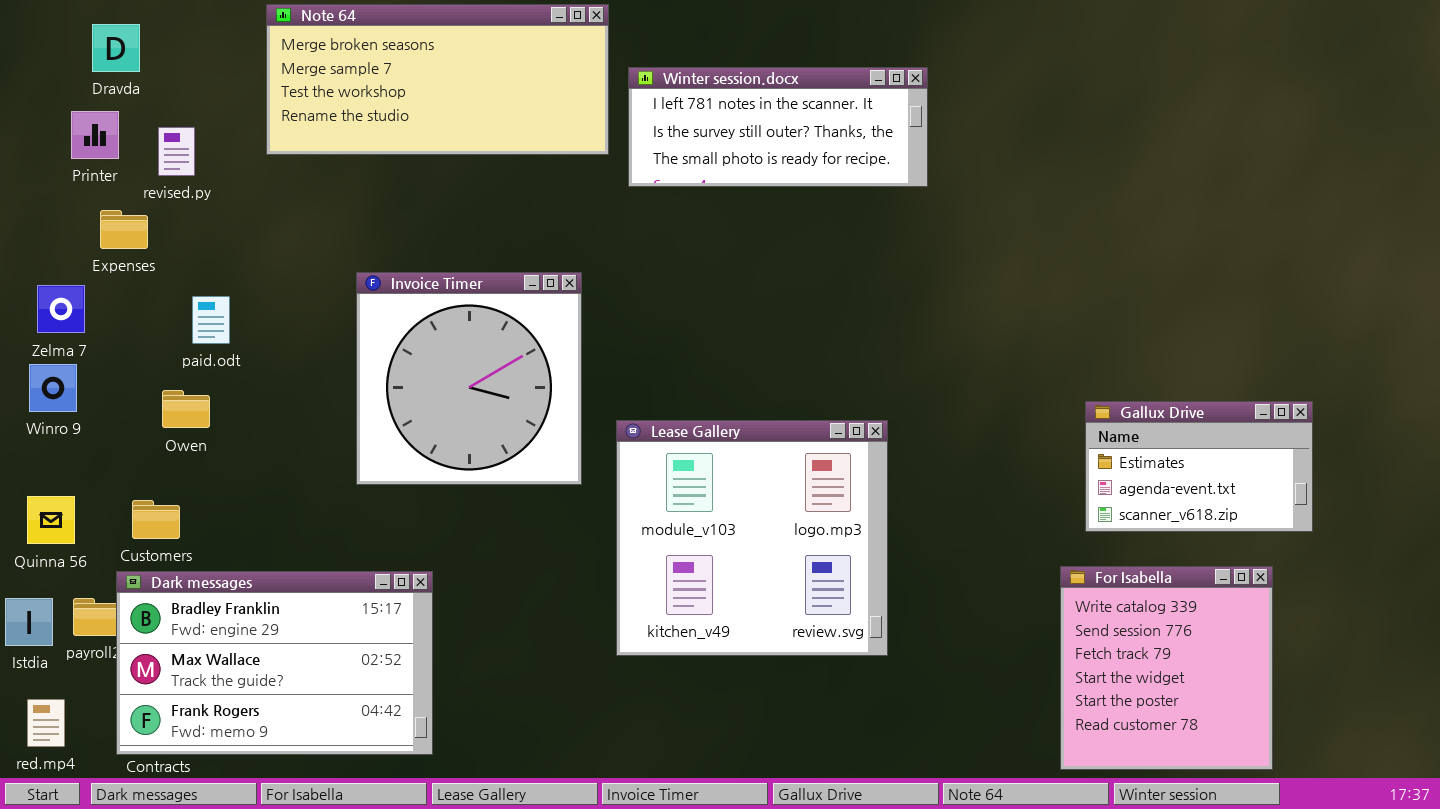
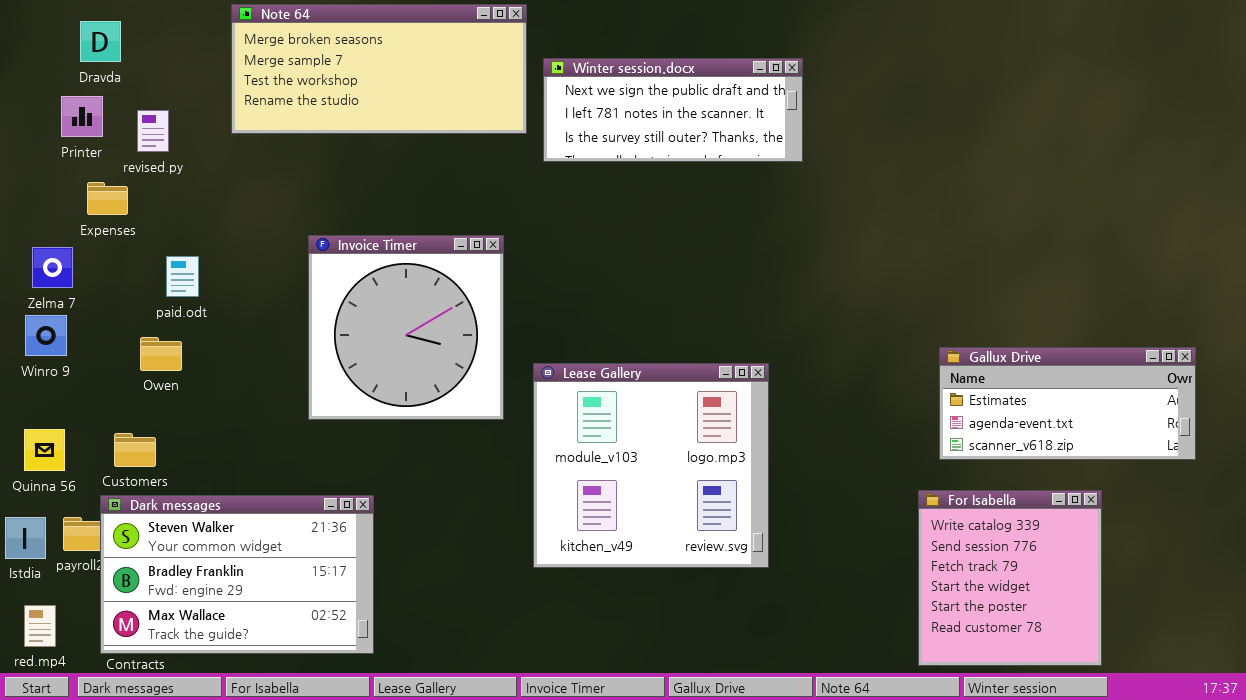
Winter session.docx: [628,67,928,187] -> [543,58,803,162], scrolled up 1 row
Gallux Drive: [1085,401,1313,532] -> [939,347,1196,460], resized
Dark messages: [116,571,433,755] -> [100,495,374,654], scrolled up 1 row

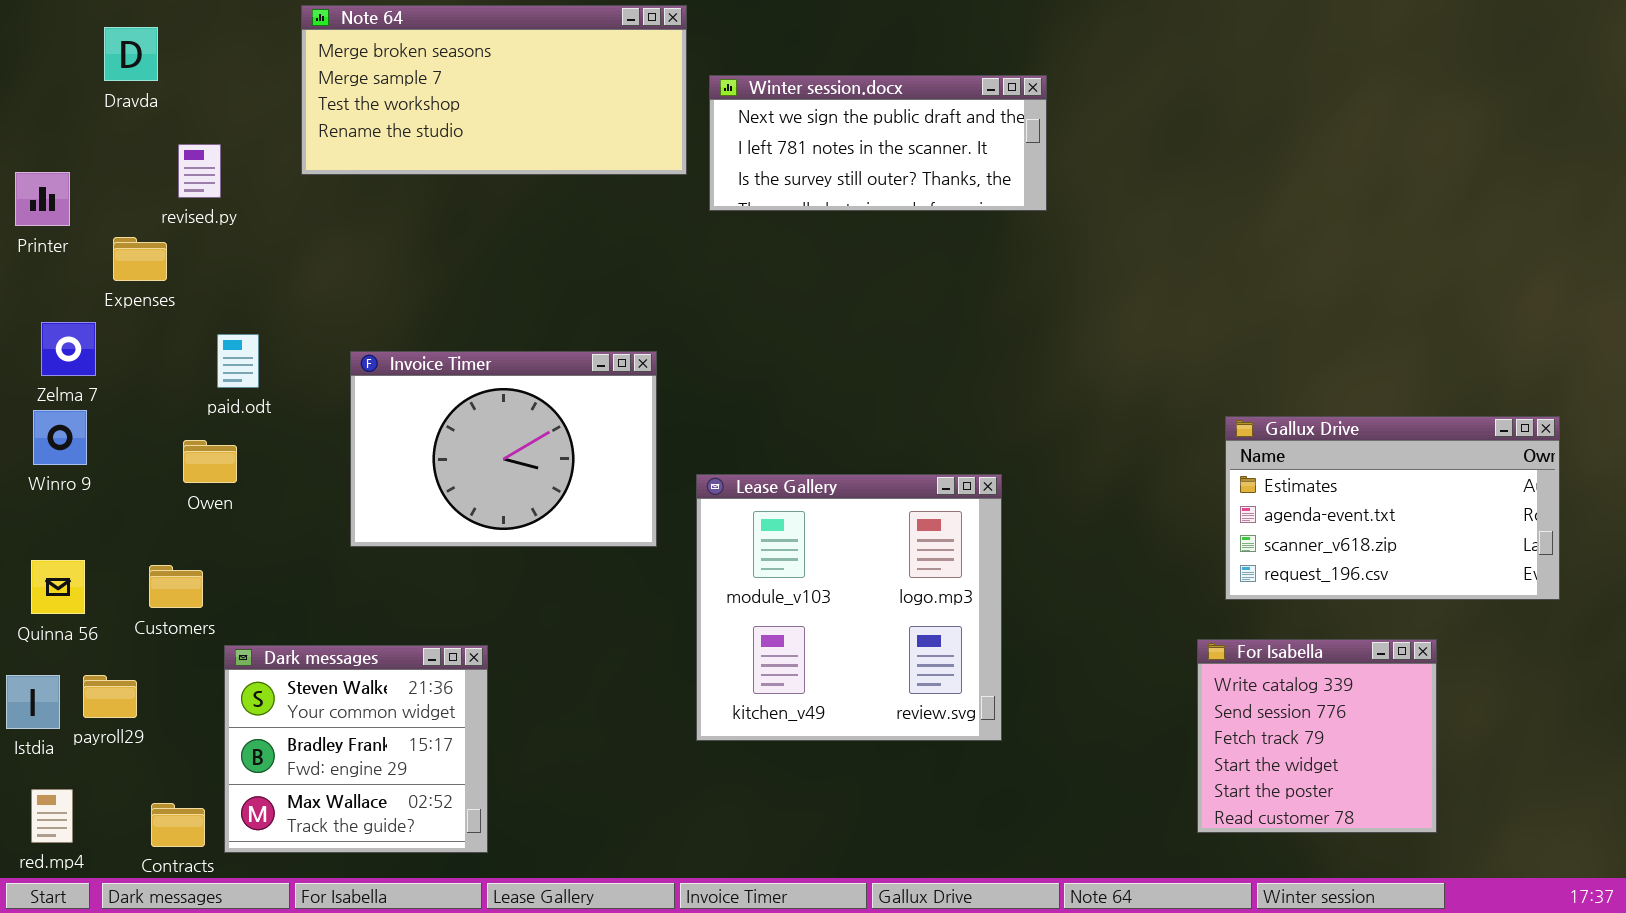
Printer: [61,96,103,137] -> [15,172,70,226], moved
Invoice Timer: [308,235,504,420] -> [350,351,657,547], resized
Gallux Drive: [939,347,1196,460] -> [1225,416,1560,600], resized
For Isabella: [918,490,1102,666] -> [1197,639,1437,833], resized
Dark messages: [100,495,374,654] -> [224,645,488,853], resized

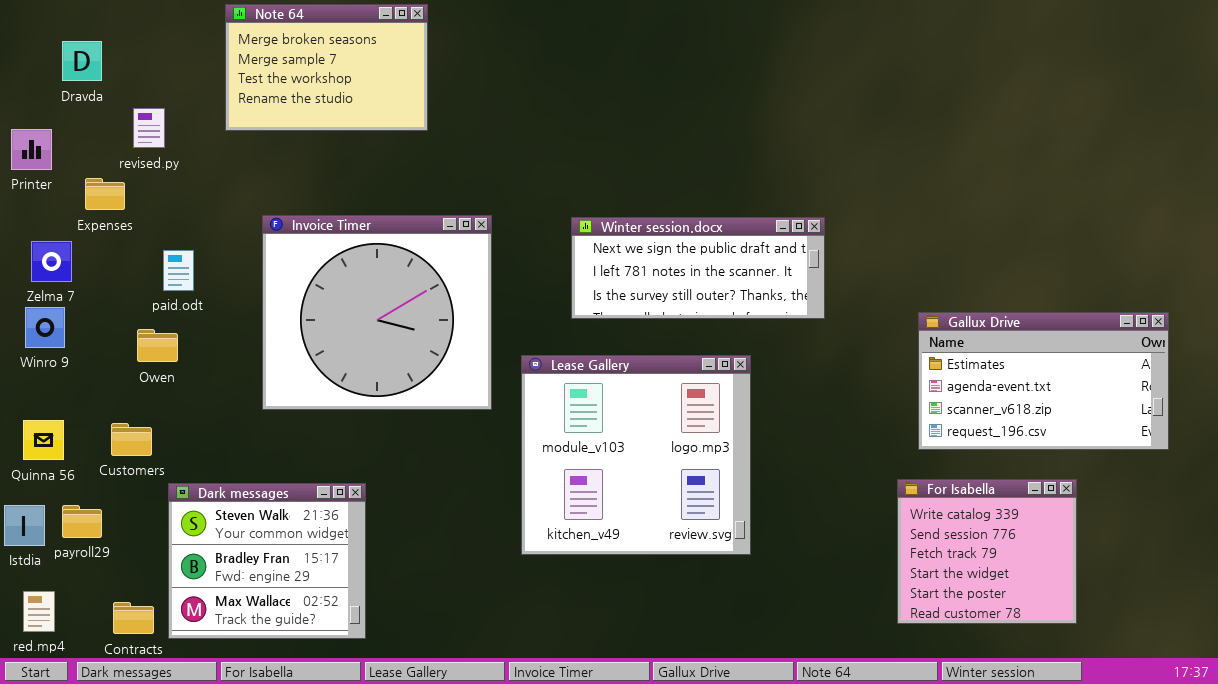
Note 64: [301,5,687,175] -> [225,4,428,131], resized
Dravda: [104,27,158,81] -> [62,41,102,81], moved
Winter session.docx: [709,75,1047,211] -> [571,217,825,319], moved
Invoice Timer: [350,351,657,547] -> [262,215,492,410], resized

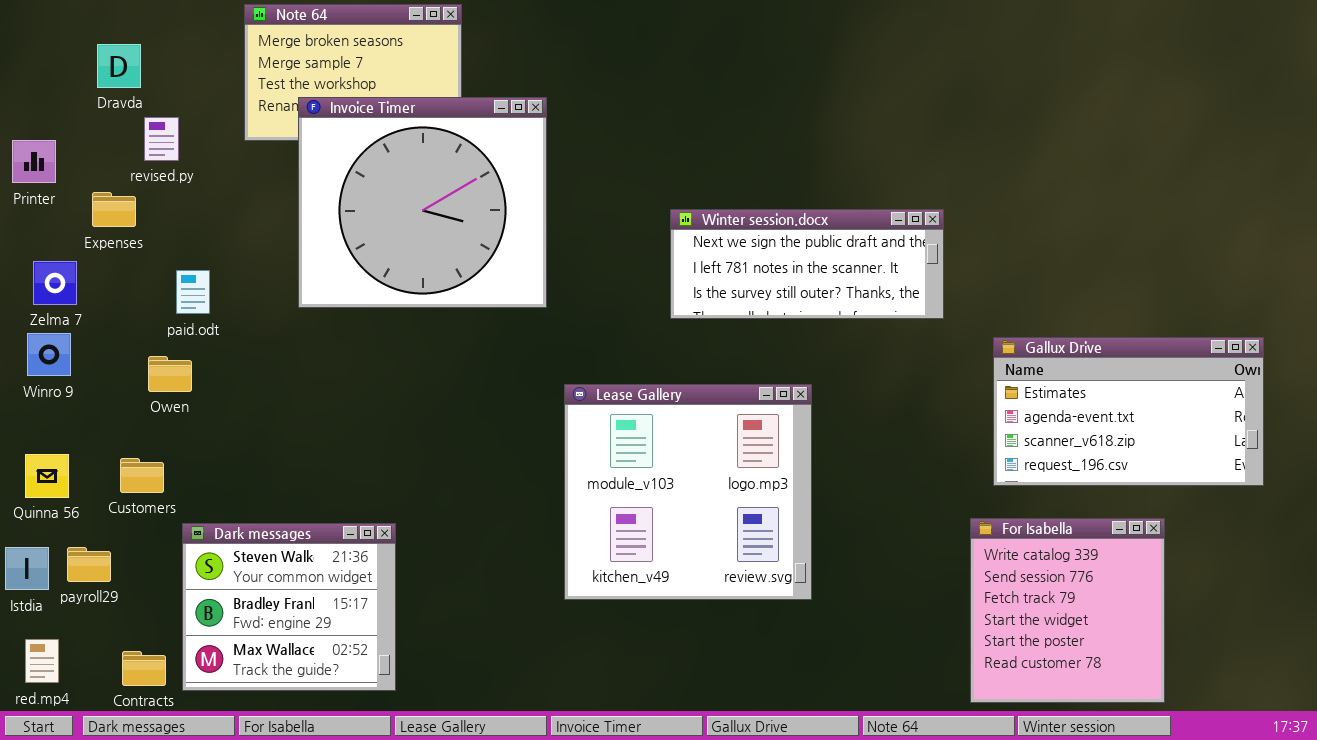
Dravda: [62,41,102,81] -> [97,44,141,88], moved
Invoice Timer: [262,215,492,410] -> [298,97,547,308], moved
Winter session.docx: [571,217,825,319] -> [670,209,944,319], moved
For Isabella: [897,479,1077,624] -> [970,518,1165,703], resized

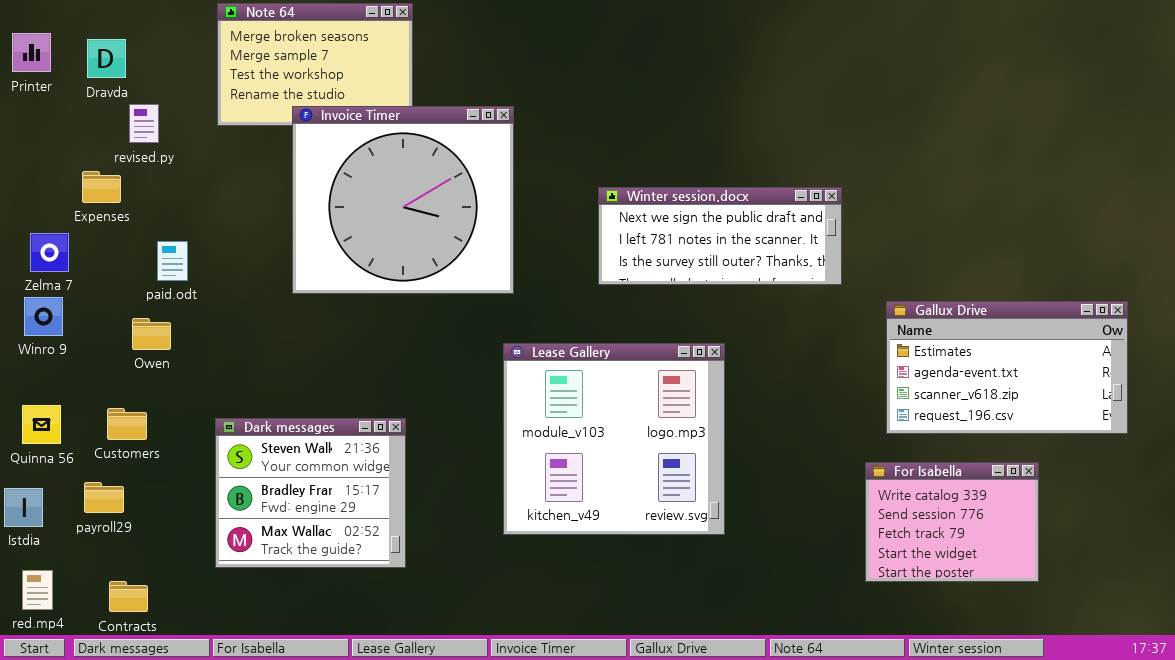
Invoice Timer: [298,97,547,308] -> [292,106,514,294], moved
Printer: [12,140,56,183] -> [12,33,51,72], moved
For Isabella: [970,518,1165,703] -> [865,462,1039,582], resized
Dark messages: [182,523,396,691] -> [215,418,406,568], moved
payroll29: [67,547,111,582] -> [84,482,124,513], moved

